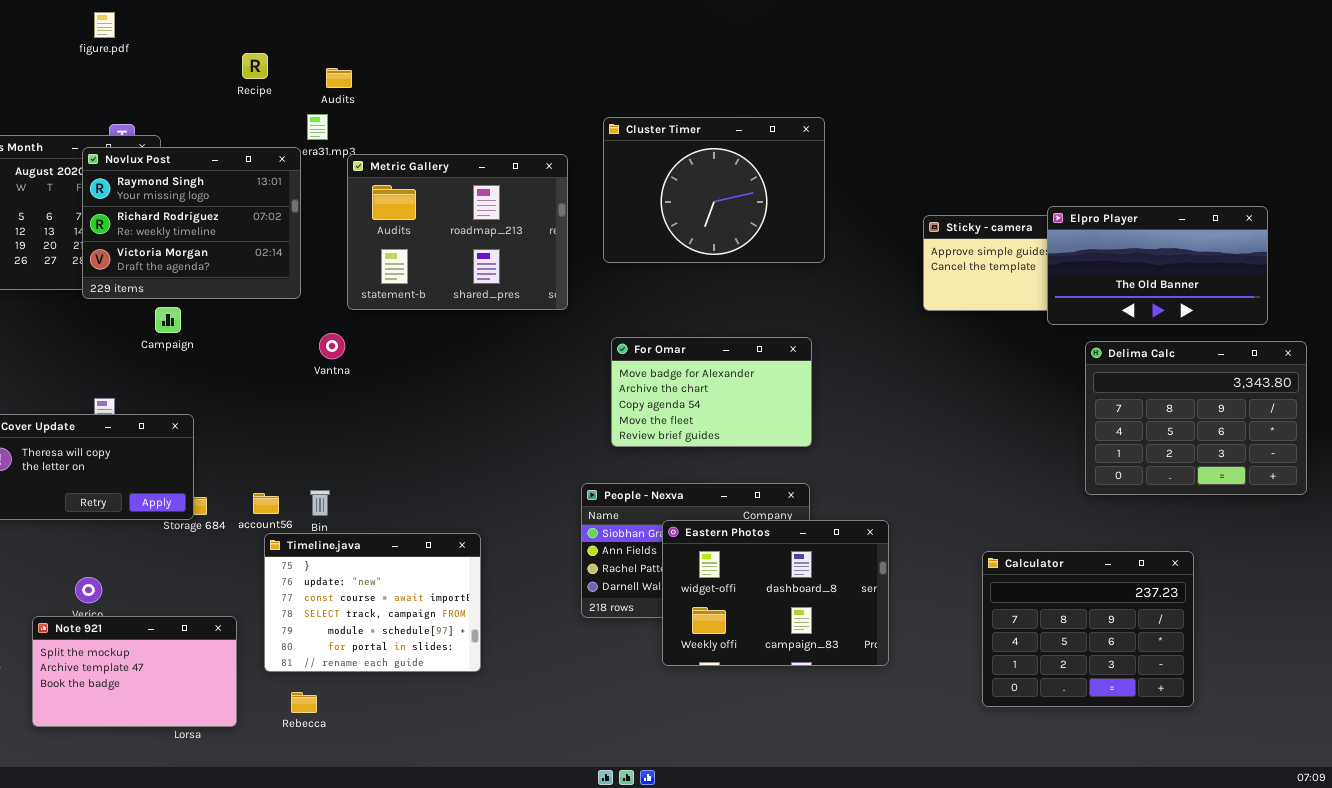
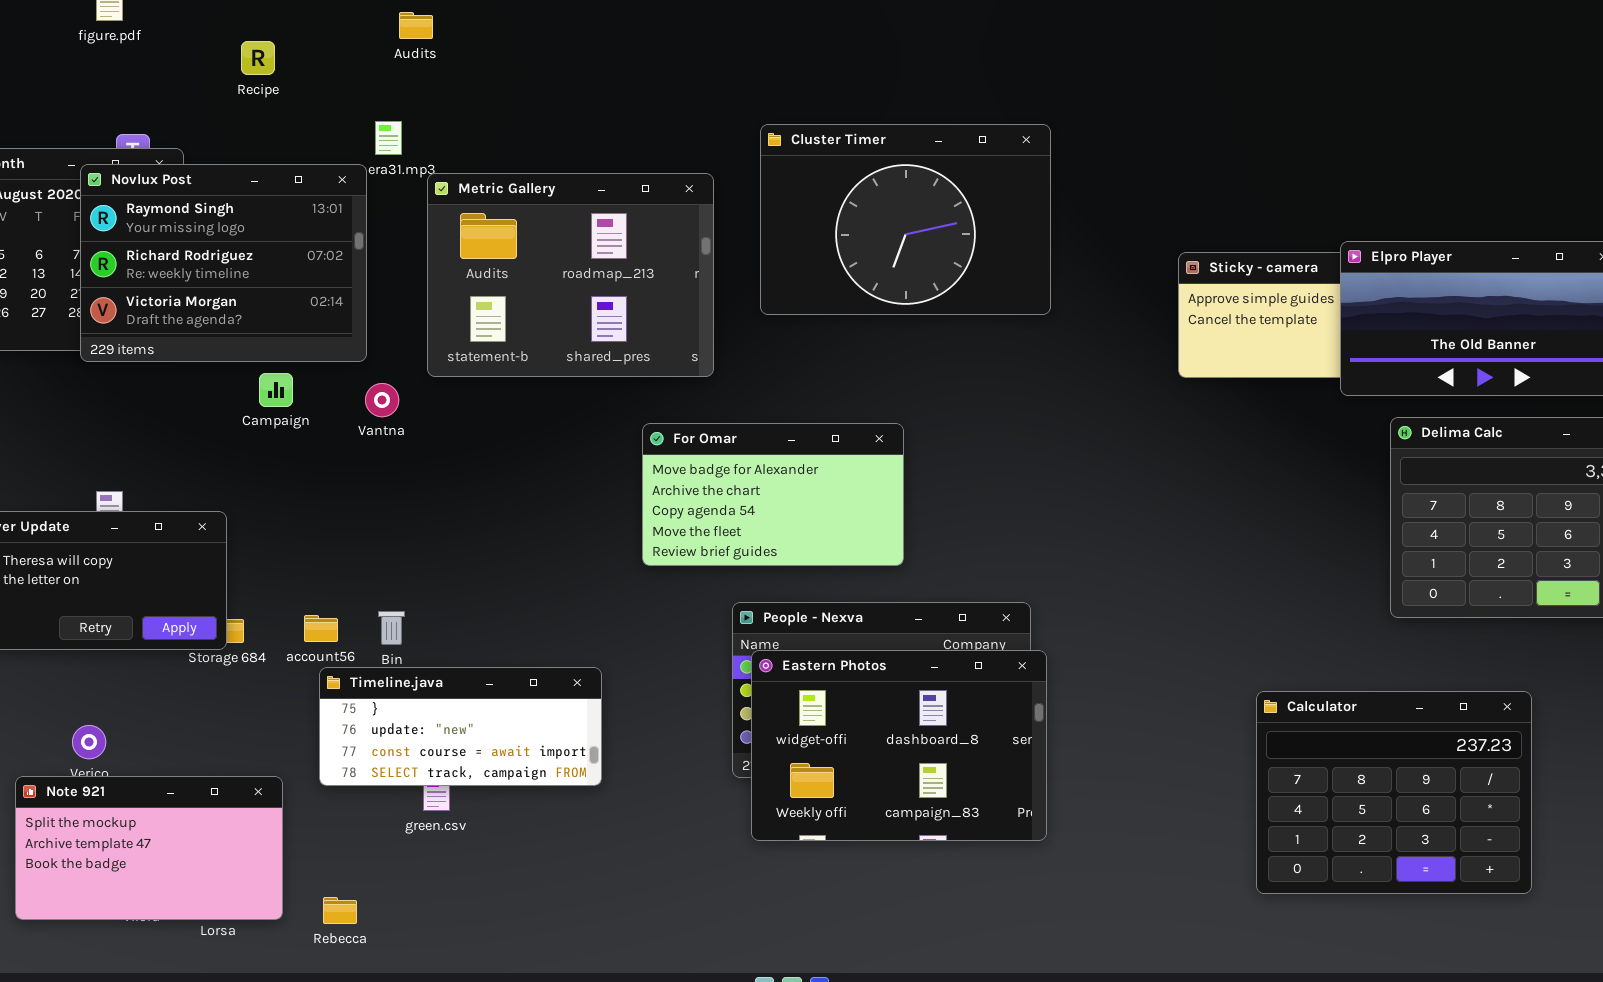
Recipe: [242,53,268,79] -> [241,41,275,75], moved
Audits: [326,68,352,88] -> [399,12,433,39], moved
Campaign: [155,307,181,333] -> [259,373,293,407], moved
Vantna: [319,333,345,359] -> [365,383,399,417], moved
For Omar: [611,337,812,447] -> [642,423,904,566], moved
Eastern Photos: [662,520,889,666] -> [751,650,1047,841], moved
Timeline.java: [264,533,481,672] -> [319,667,602,786], resized
Rebecca: [291,692,317,713] -> [323,897,357,924], moved

